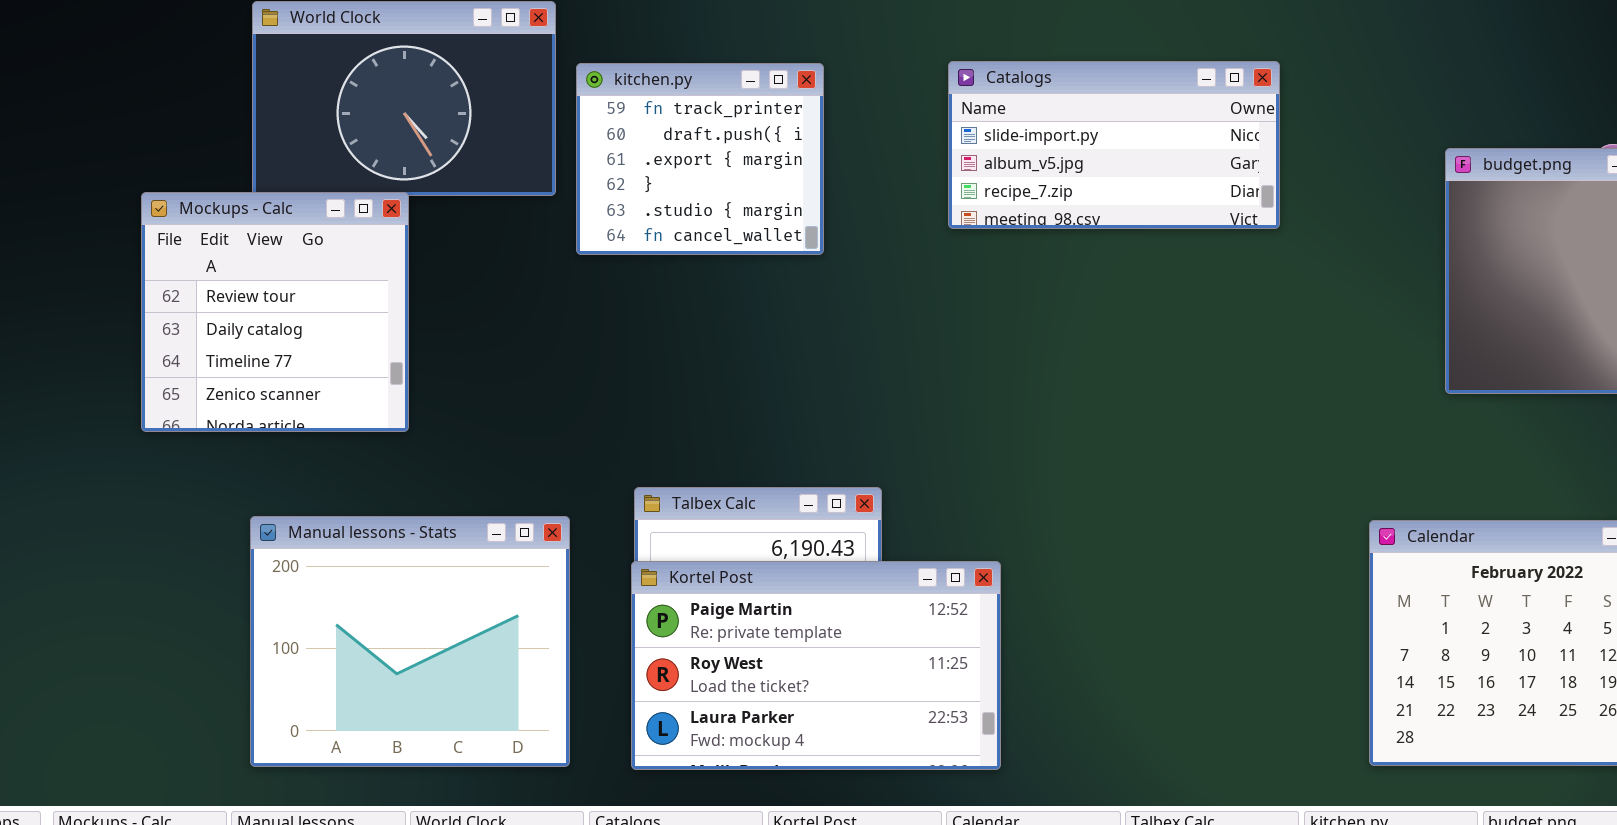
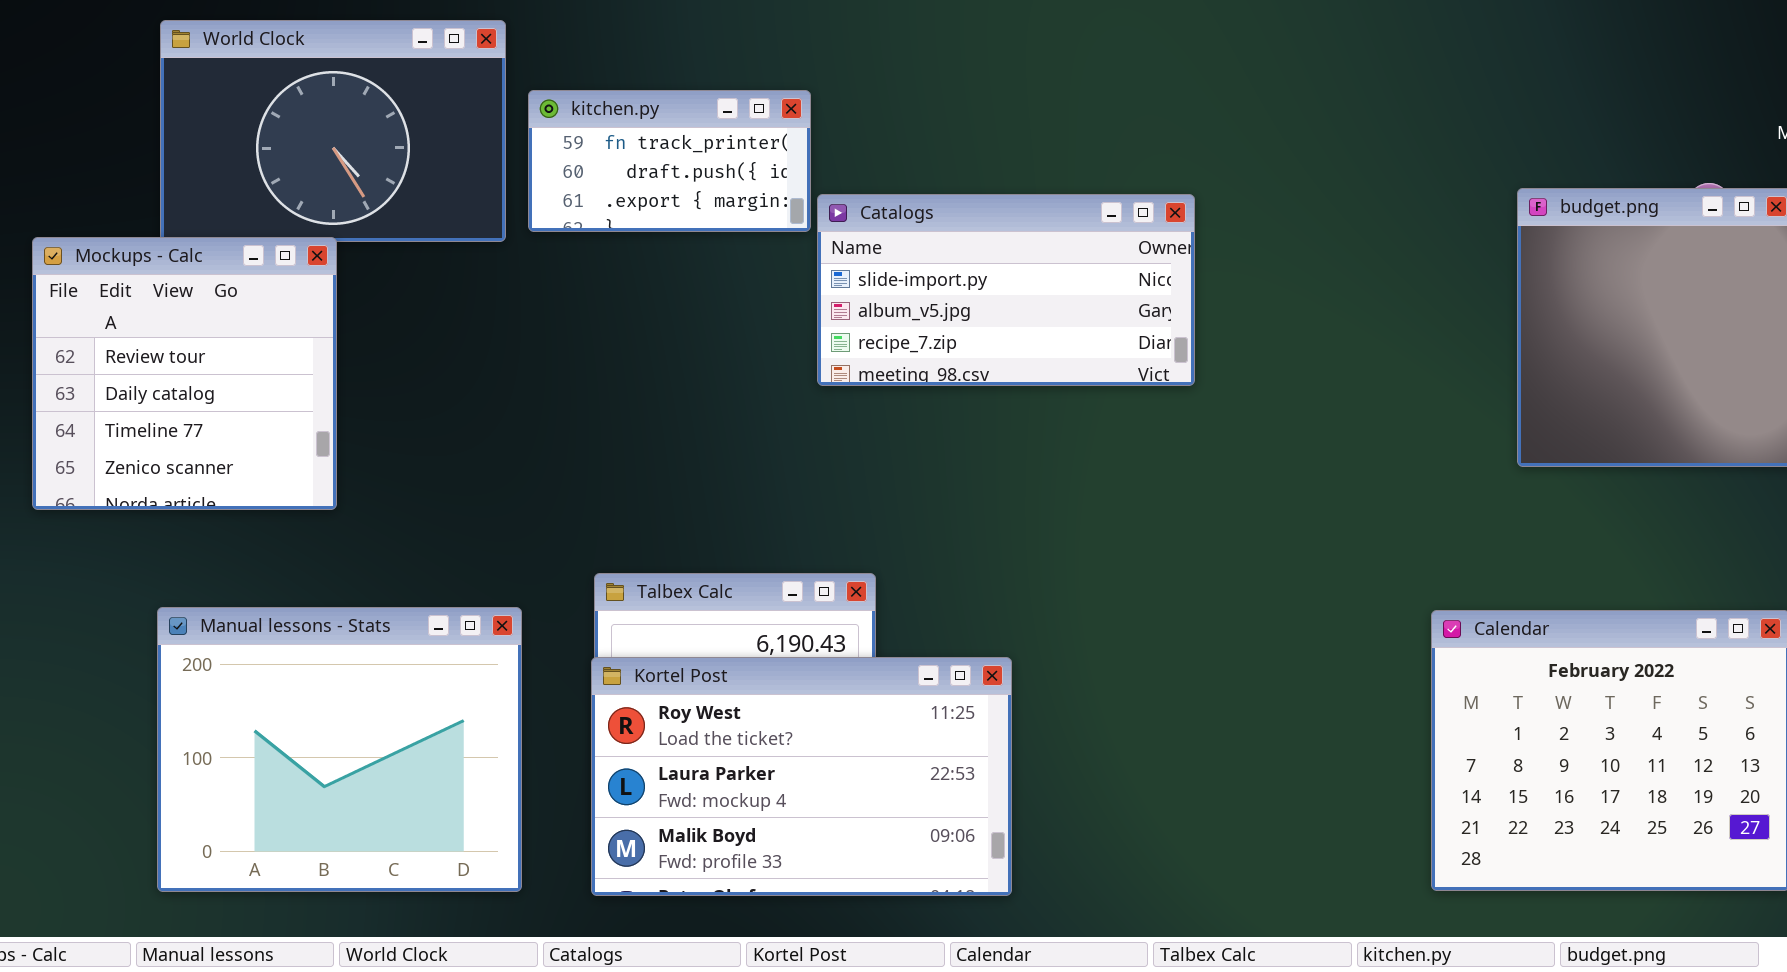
Catalogs: [948,61,1280,229] -> [817,194,1195,386], moved
kitchen.py: [576,63,824,255] -> [528,90,811,232], resized
Kortel Post: [631,561,1001,770] -> [591,657,1012,896], scrolled down 1 row

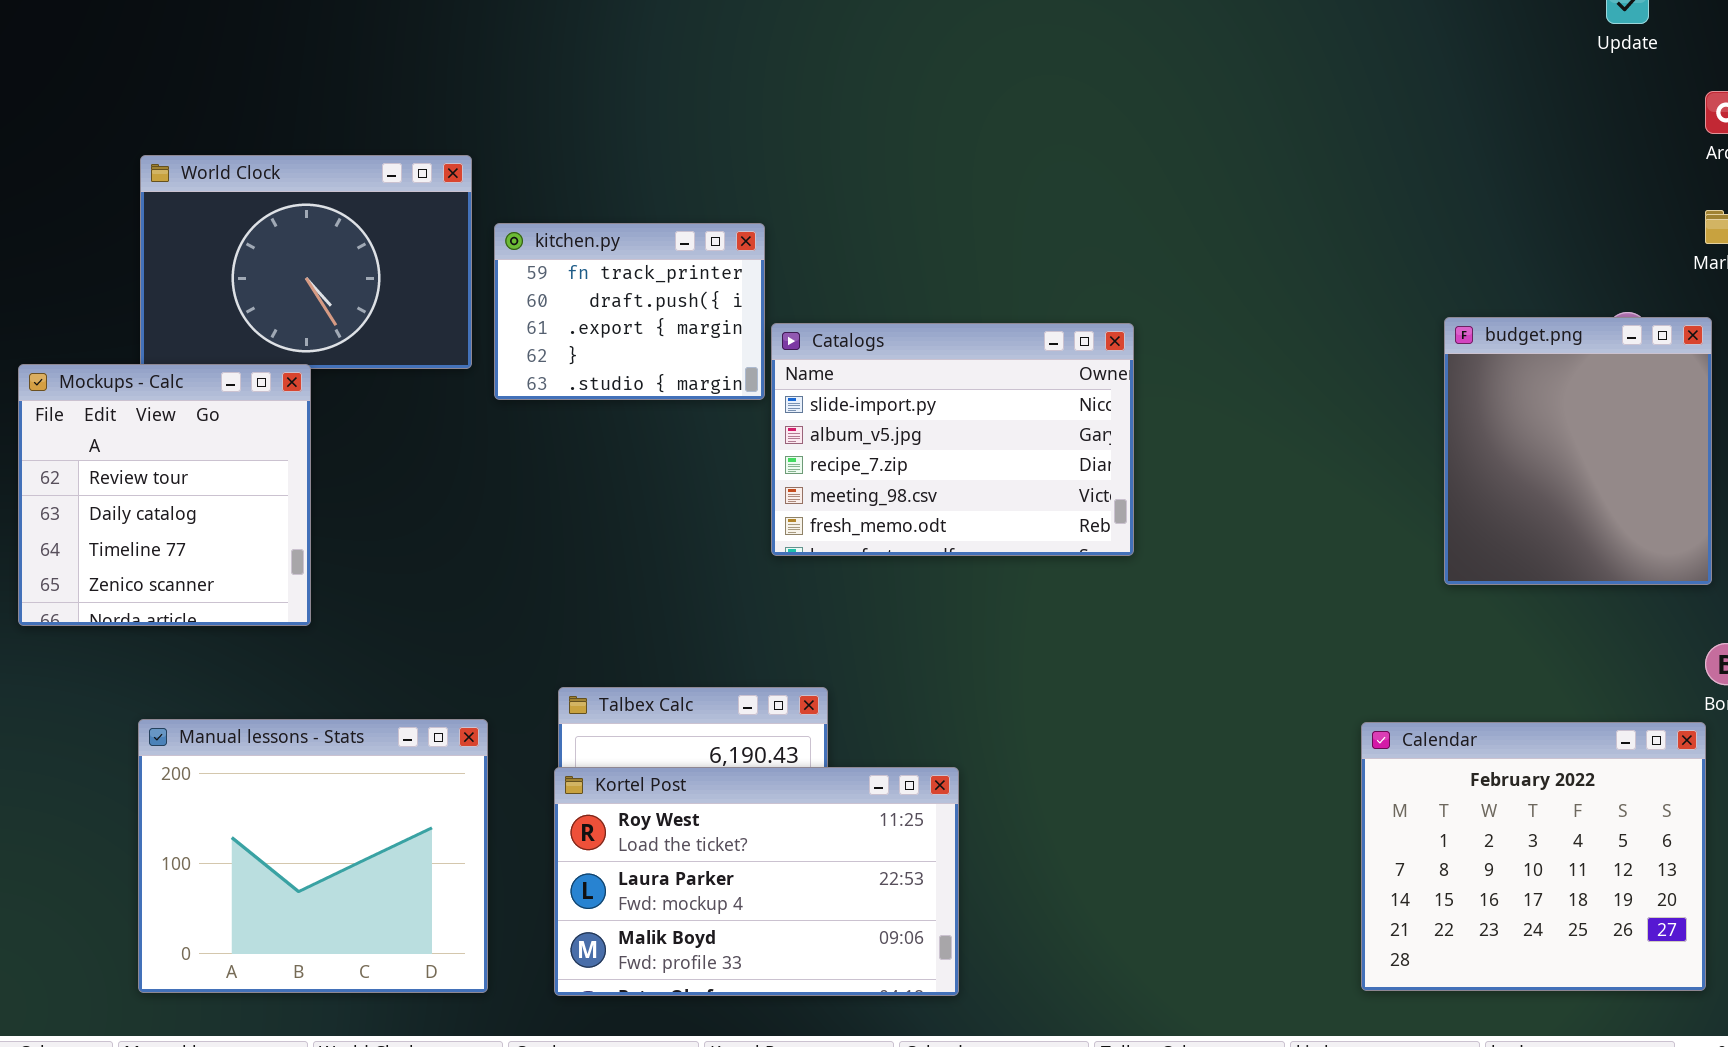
kitchen.py: [528,90,811,232] -> [494,223,765,400], resized
Catalogs: [817,194,1195,386] -> [771,323,1134,556], resized

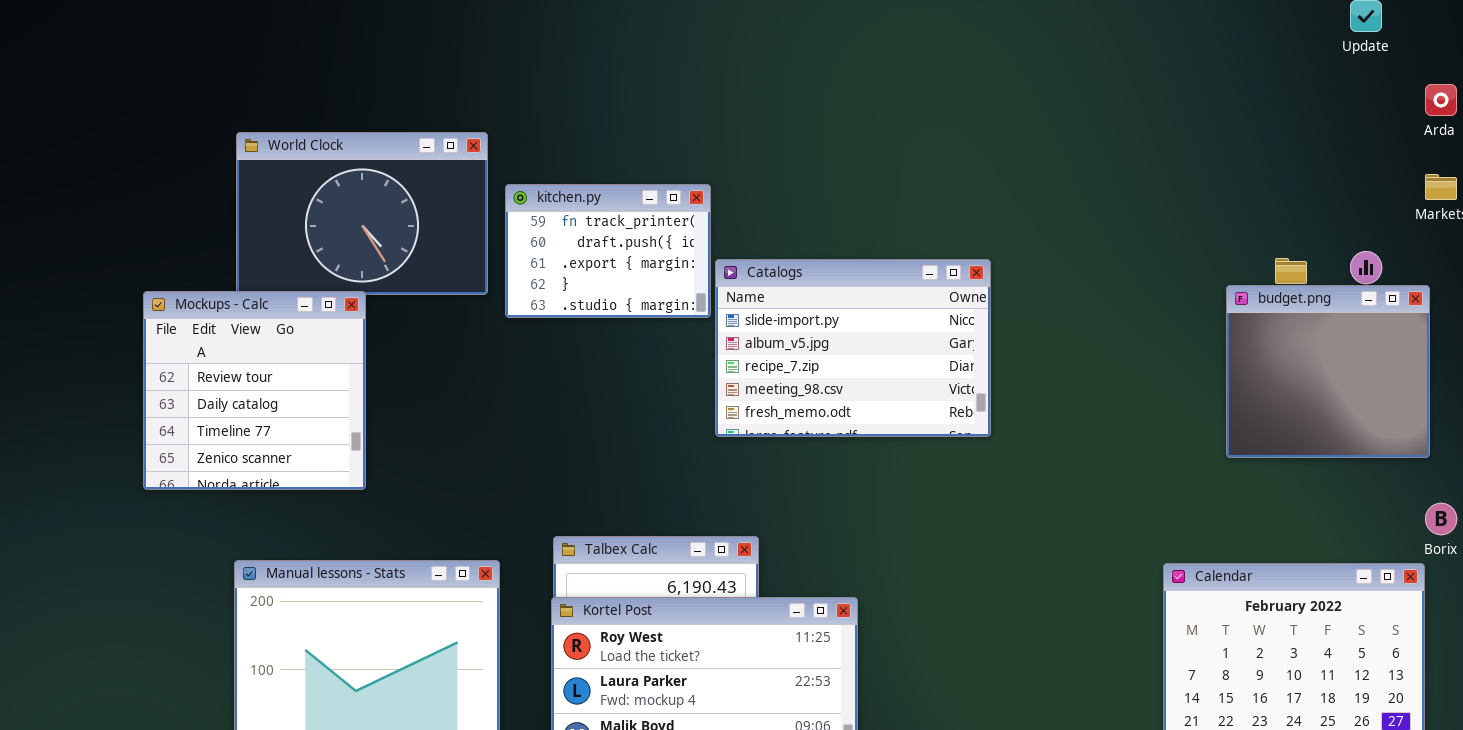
budget.png: [1444,317,1712,585] -> [1226,285,1430,458], resized

